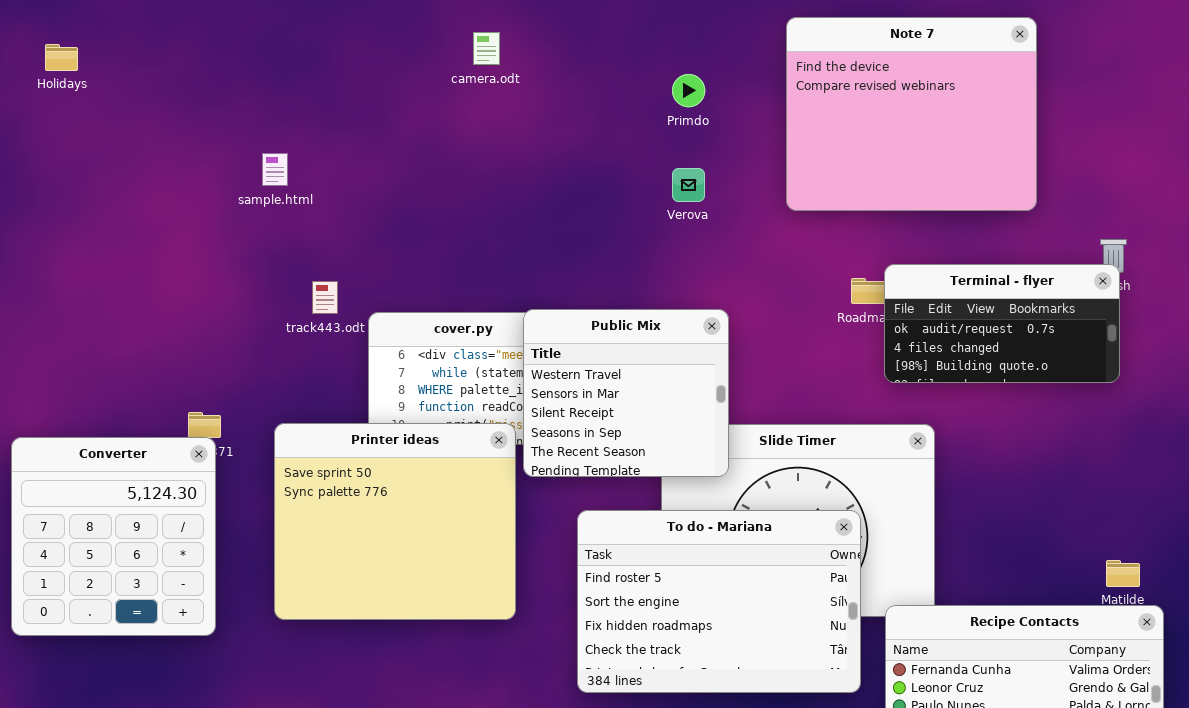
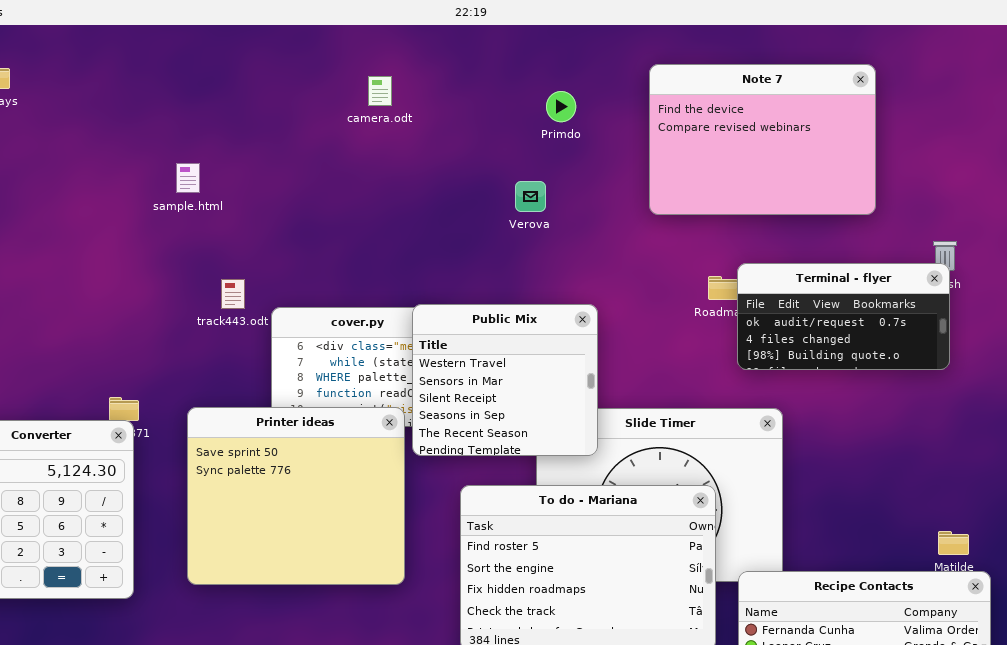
Note 7: [786,17,1037,211] -> [649,64,876,215], resized
camera.odt: [473,32,500,65] -> [368,76,392,106], moved
Verova: [672,168,705,202] -> [515,181,546,212], moved

